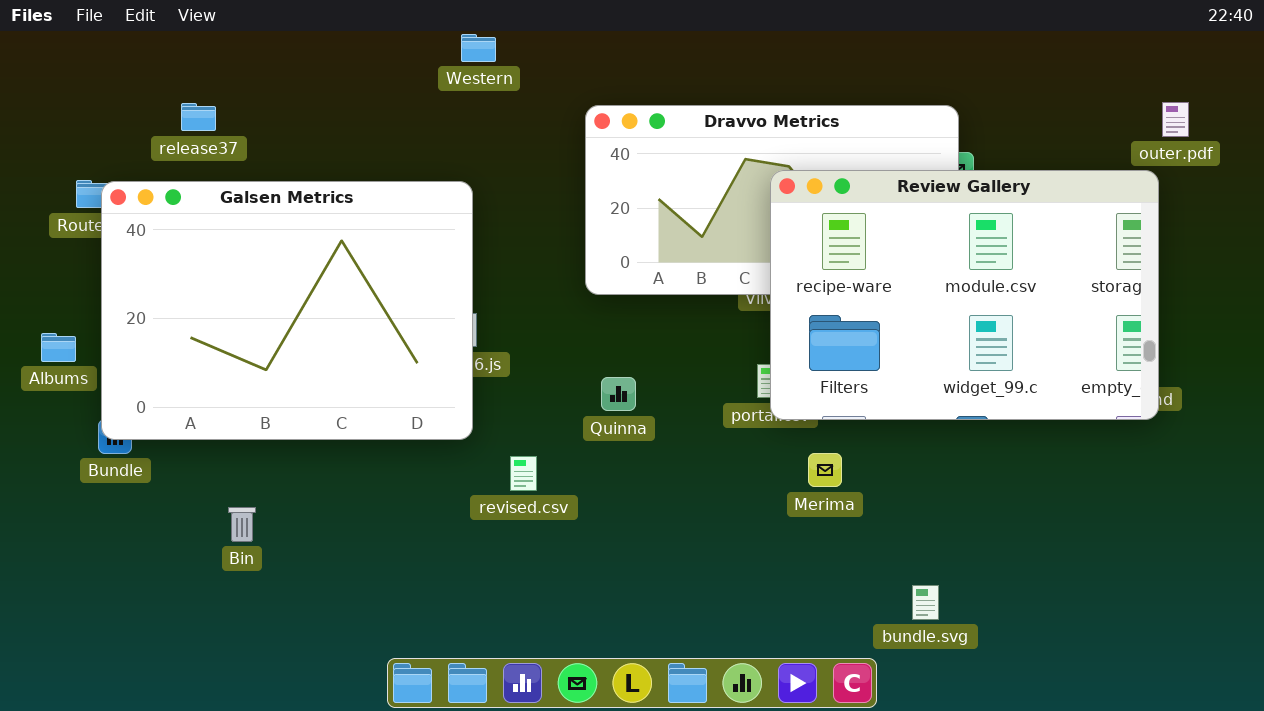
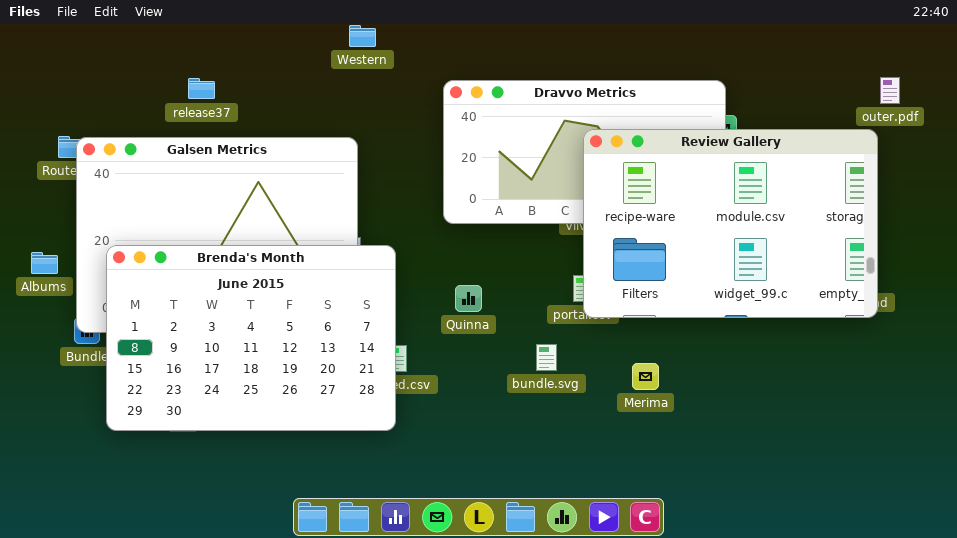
release37: [181,103,216,131] -> [188,78,215,99], moved
Brenda's Month: none -> [106,245,396,431], opened
Merima: [808,453,842,487] -> [632,363,659,390], moved
bundle.svg: [912,585,939,620] -> [536,344,557,371], moved

